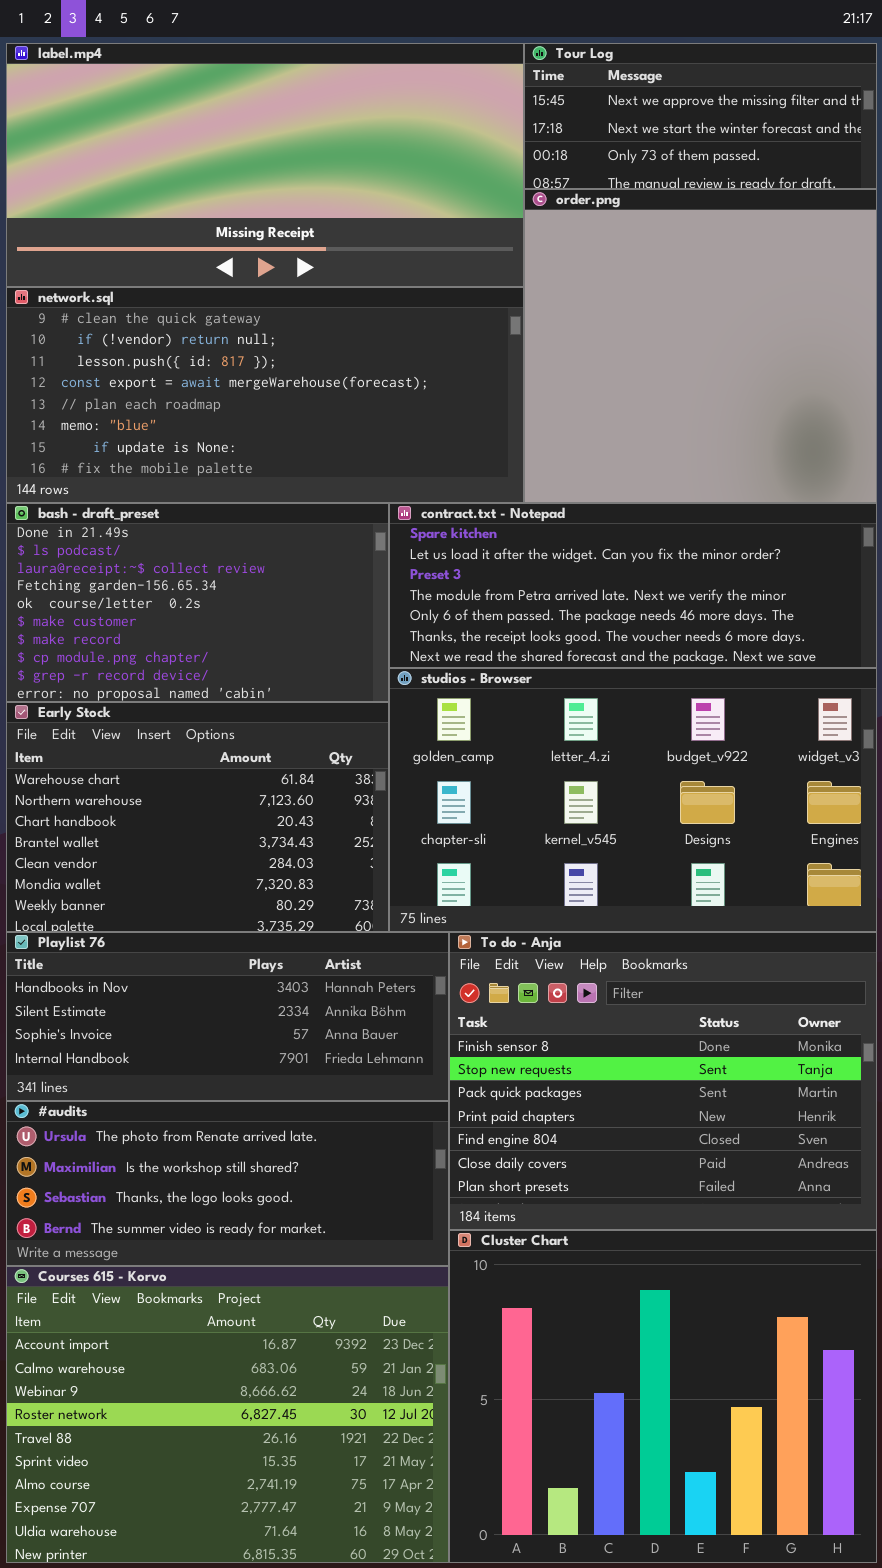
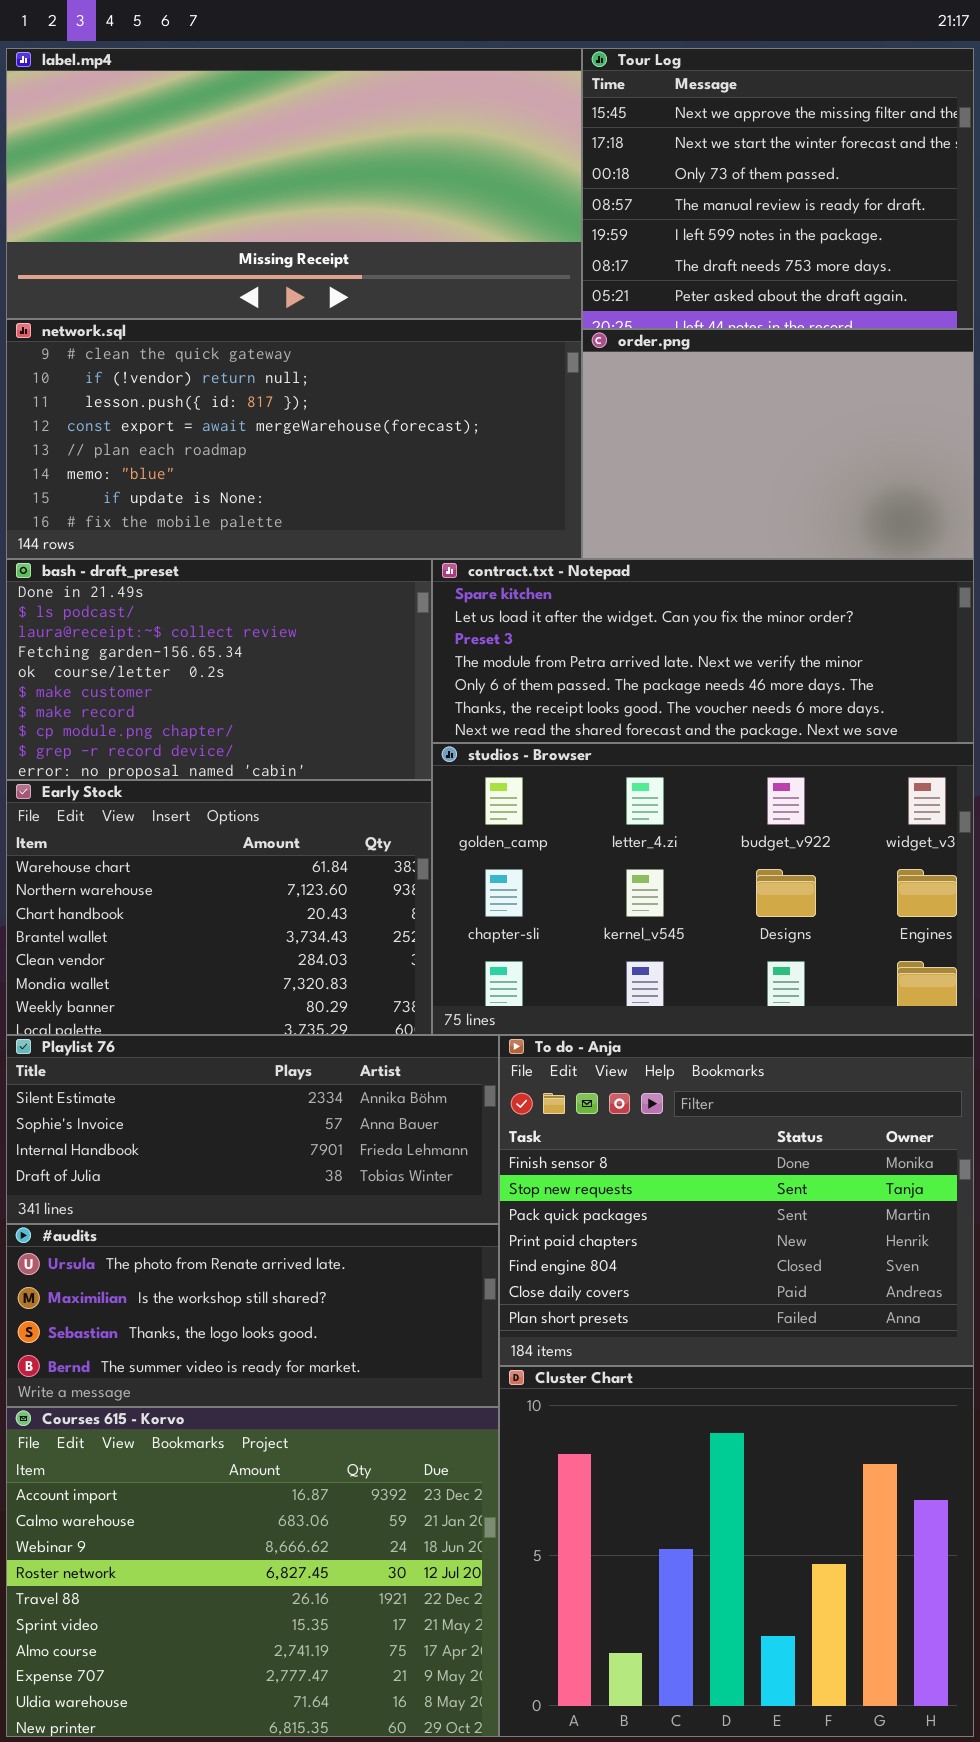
Tour Log: [524,43,877,189] -> [582,48,974,329], resized
order.png: [524,189,877,503] -> [582,329,974,559], resized
Playlist 76: [6,932,449,1101] -> [6,1035,499,1224], scrolled down 1 row

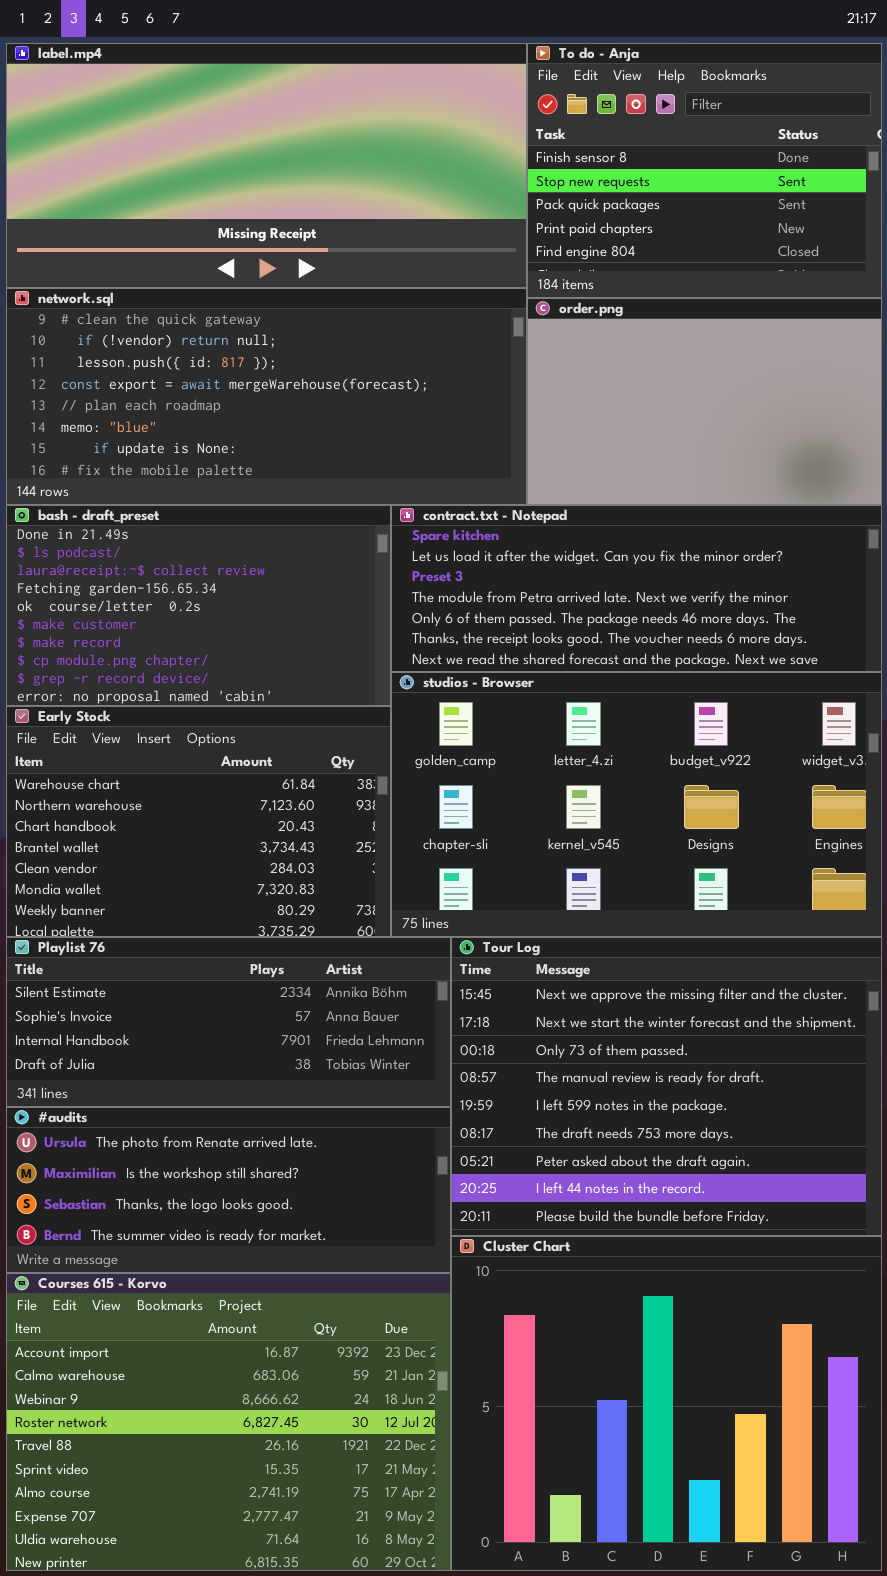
Tour Log: [582,48,974,329] -> [451,937,882,1236], moved, resized
To do - Anja: [499,1035,974,1366] -> [527,43,882,298], moved, resized

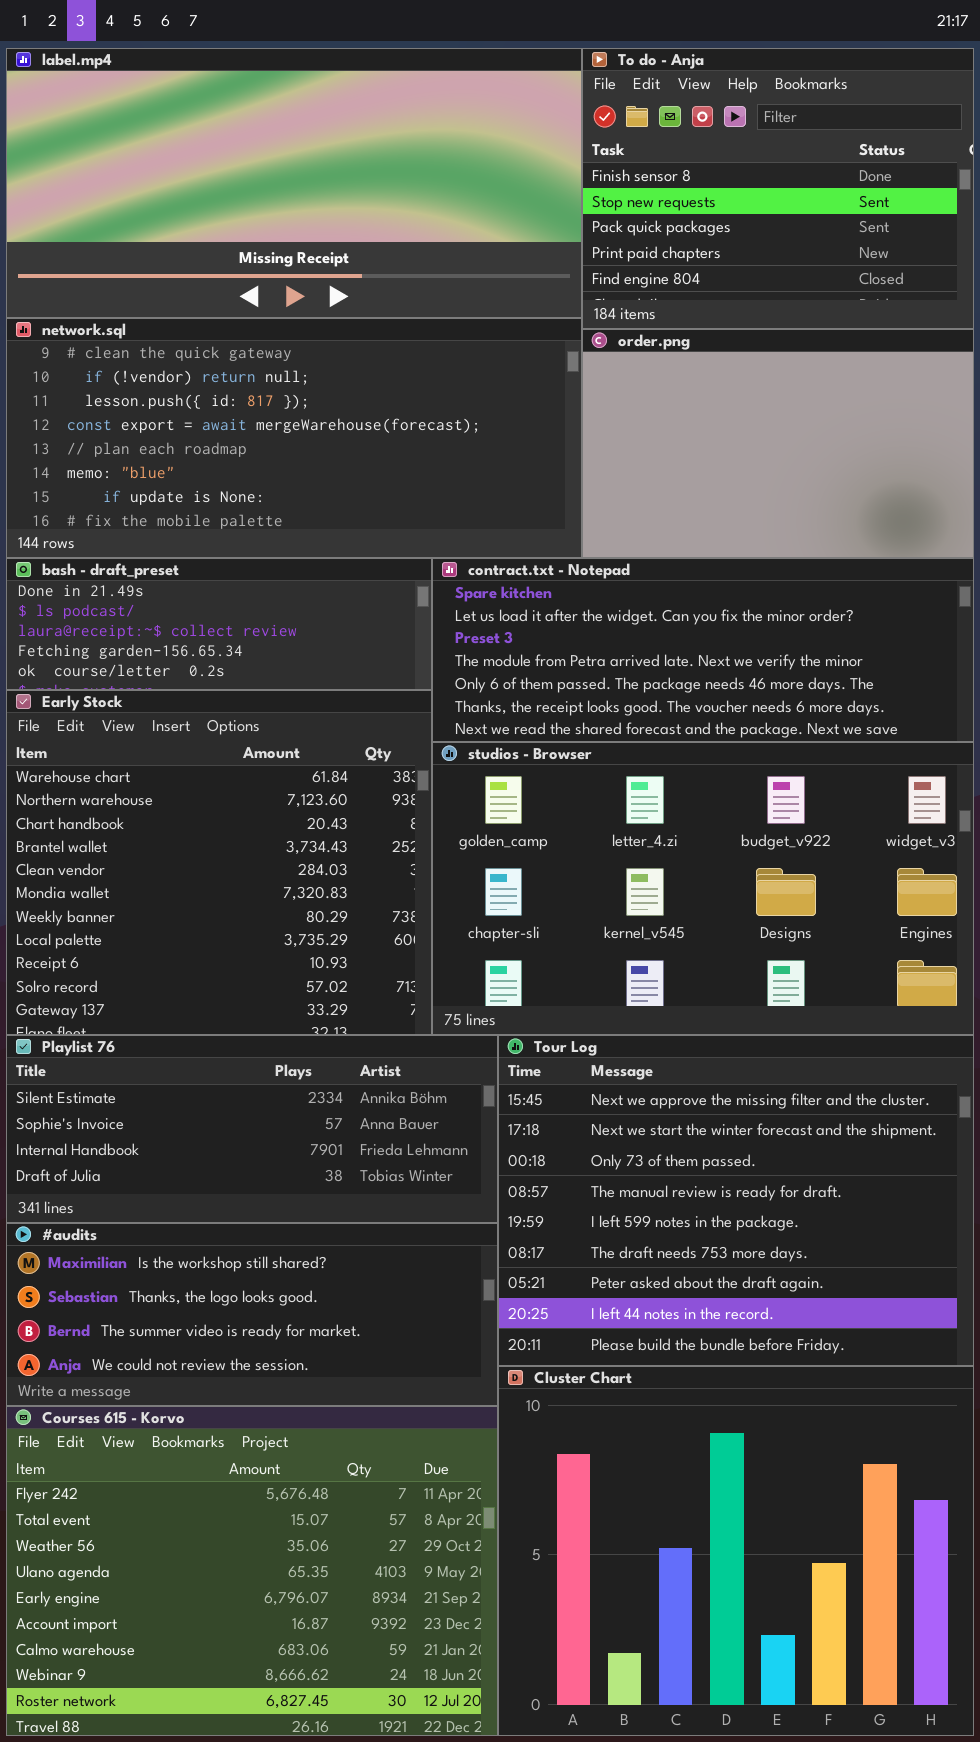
bash - draft_preset: [6,505,391,706] -> [6,558,432,690], resized
Early Stock: [6,706,391,937] -> [6,690,432,1035], resized
#audits: [6,1107,451,1273] -> [6,1223,498,1406], scrolled down 1 row
Courses 615 - Korvo: [6,1273,451,1571] -> [6,1406,498,1736], scrolled up 5 rows

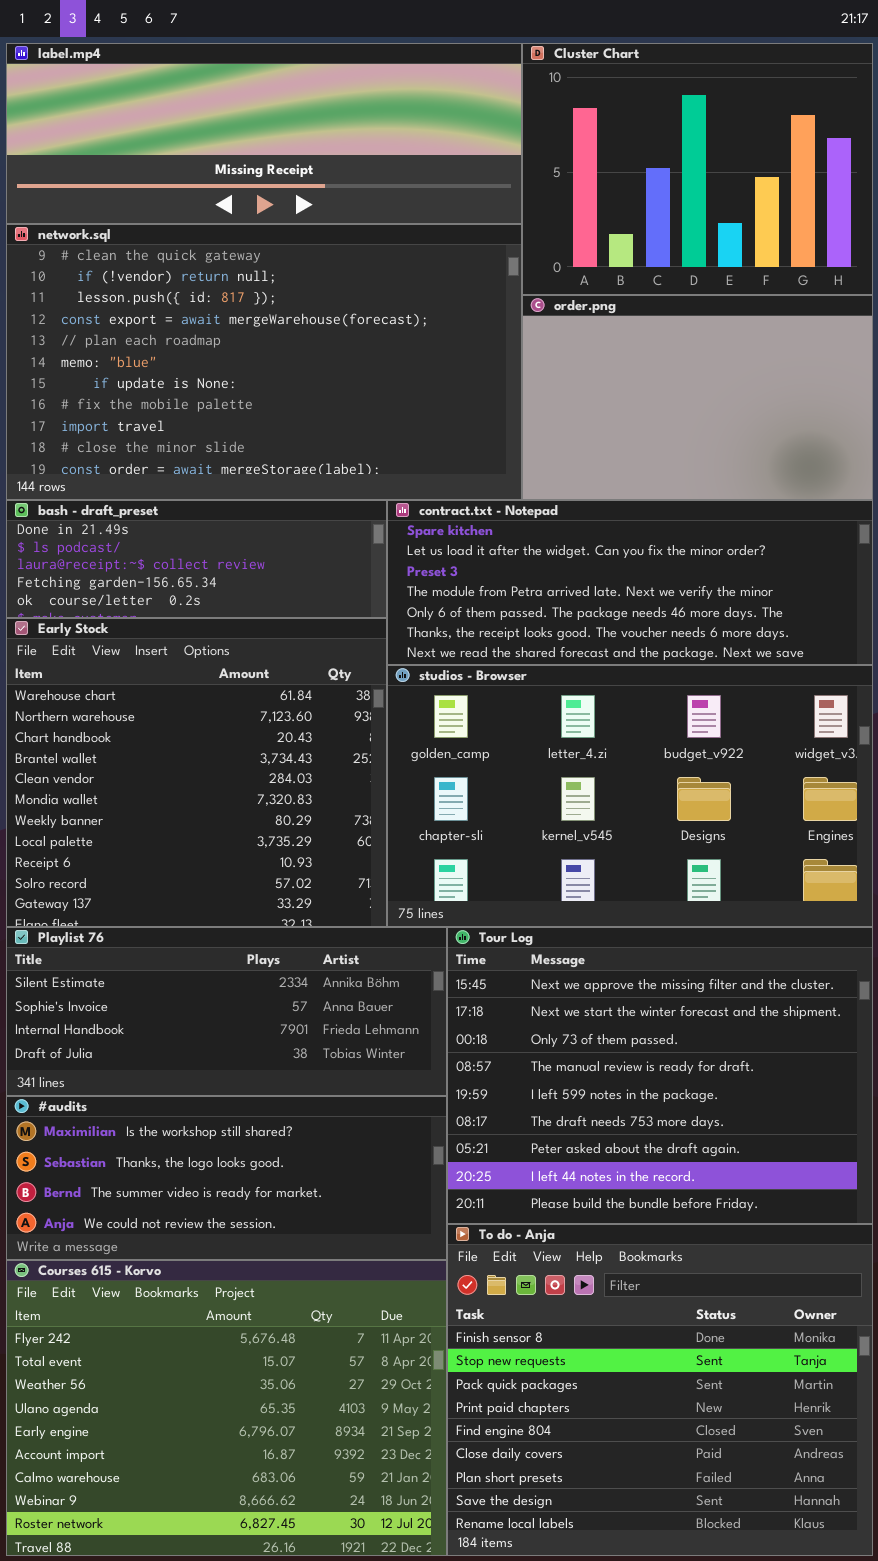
label.mp4: [6,48,582,318] -> [6,43,522,224], resized
To do - Anja: [582,48,974,329] -> [447,1224,873,1556], moved, resized
network.sql: [6,318,582,558] -> [6,224,522,500], resized
Cluster Chart: [498,1366,974,1736] -> [522,43,873,295], moved, resized

